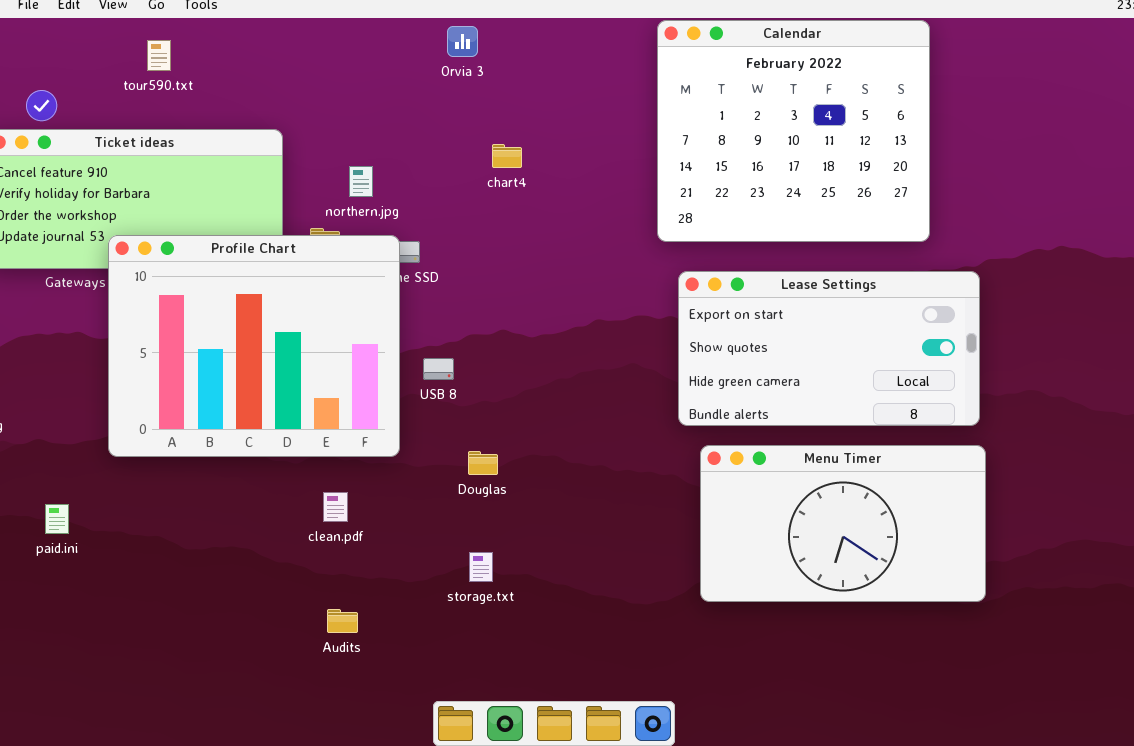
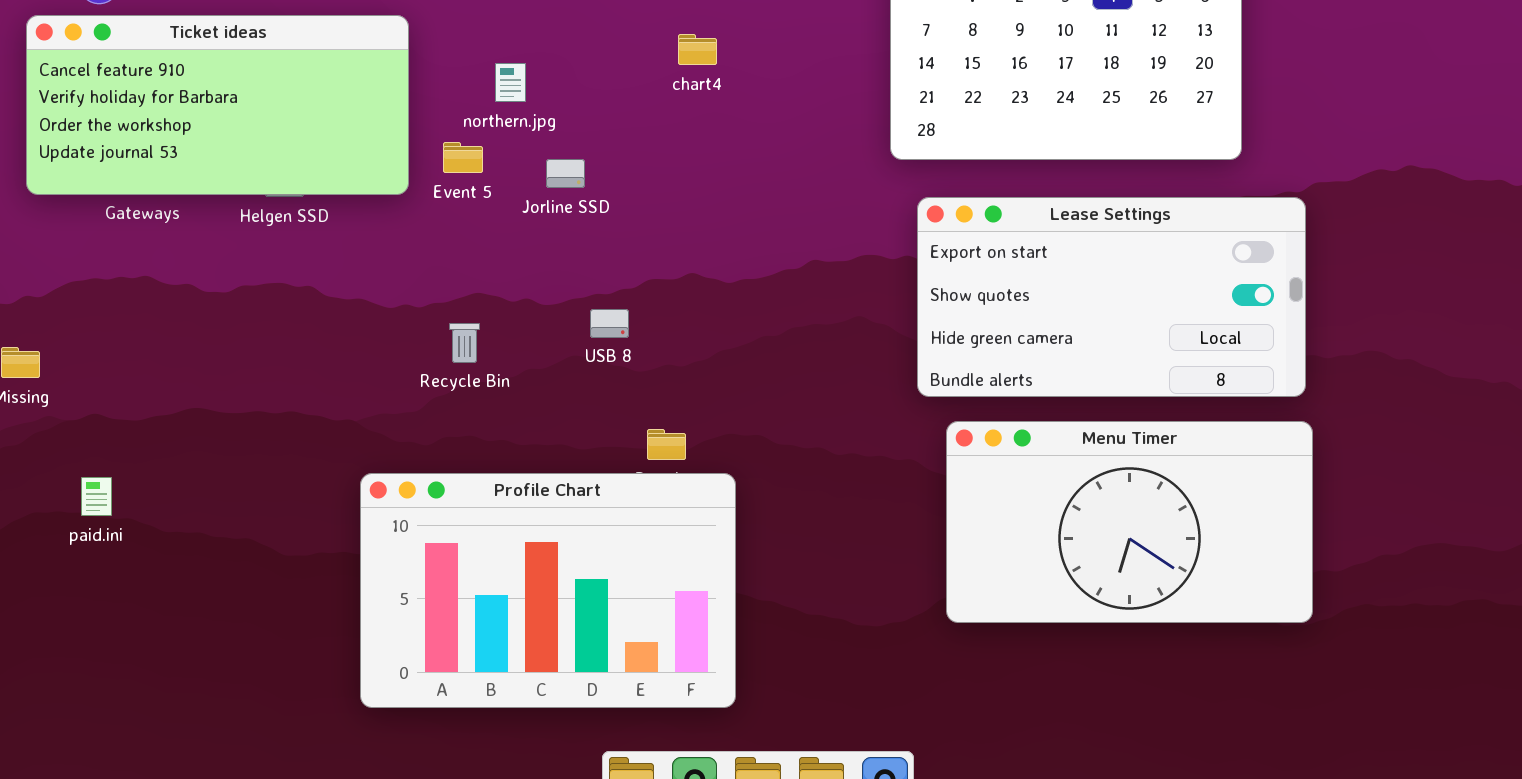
Profile Chart: [108,235,400,457] -> [360,473,736,708], moved, resized
paid.ini: [45,504,69,534] -> [81,477,112,516], moved

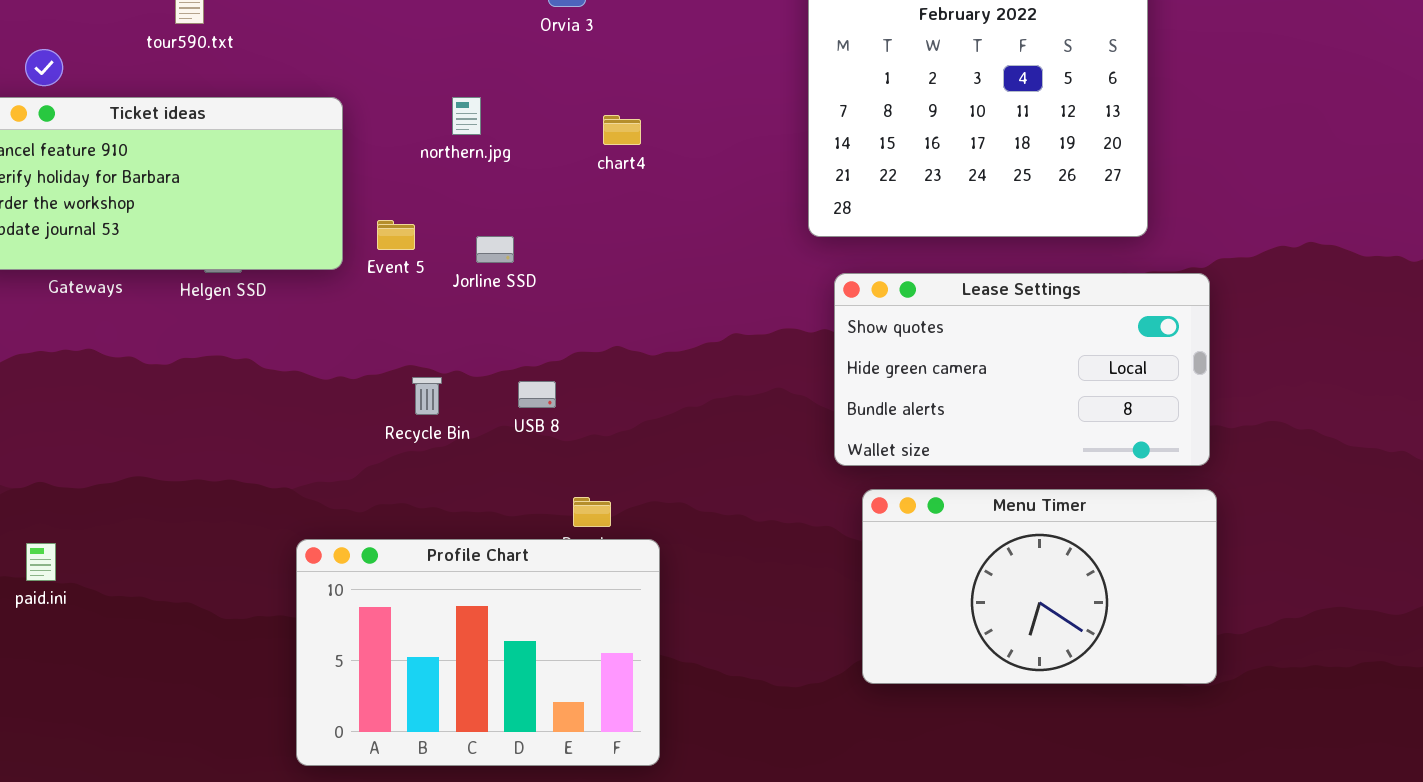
northern.jpg: [495,63,526,102] -> [452,97,481,135], moved
Lease Settings: [917,197,1306,397] -> [834,273,1210,466], scrolled down 1 row
Recycle Bin: [449,323,480,363] -> [412,377,442,415], moved

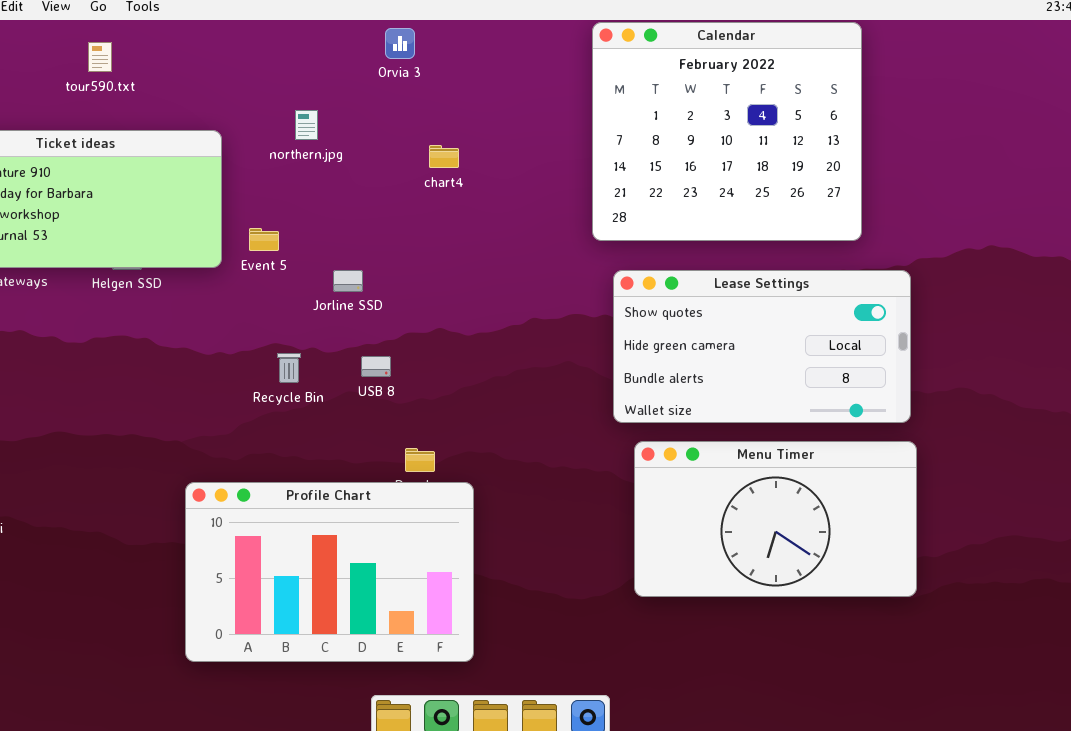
northern.jpg: [452,97,481,135] -> [295,110,318,140], moved
Jorline SSD: [476,236,514,263] -> [333,270,363,292], moved

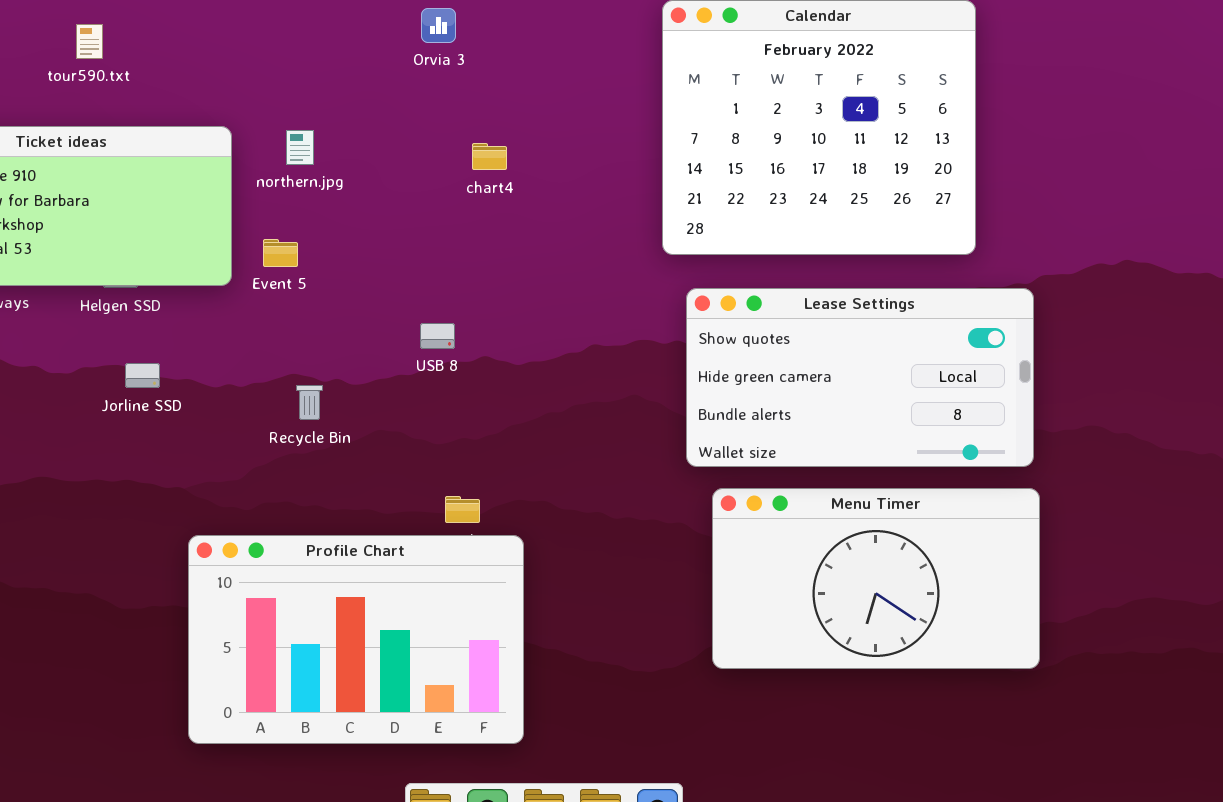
northern.jpg: [295,110,318,140] -> [286,130,314,165], moved
Jorline SSD: [333,270,363,292] -> [125,363,160,388], moved
USB 8: [361,356,391,377] -> [420,323,455,349], moved

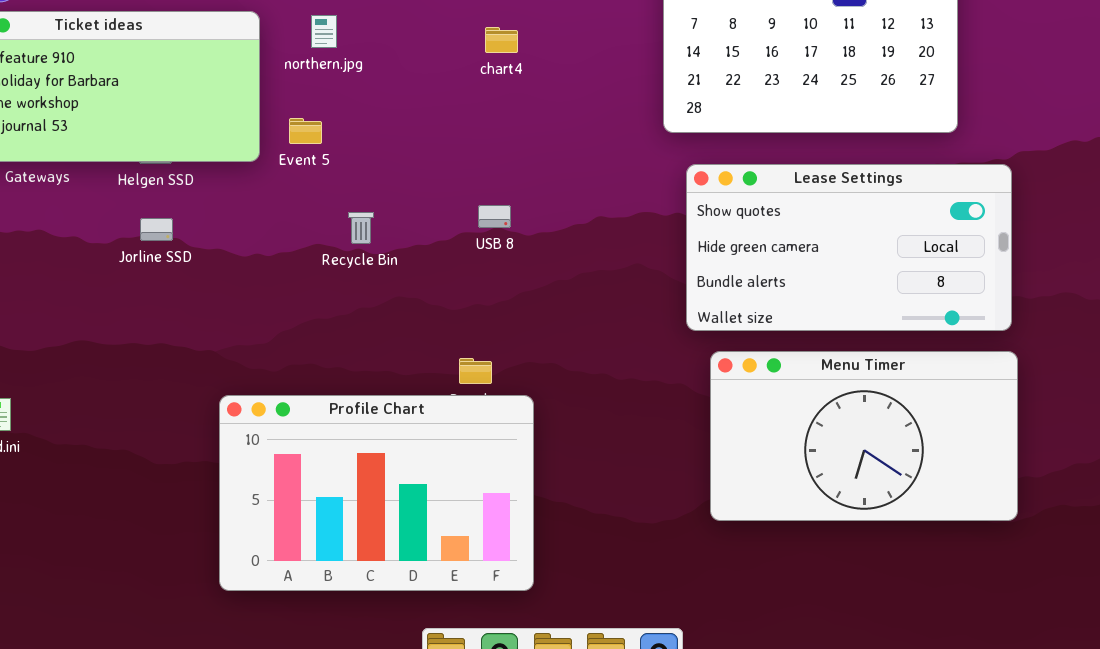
USB 8: [420,323,455,349] -> [478,205,511,228], moved
Jorline SSD: [125,363,160,388] -> [140,218,173,241], moved
Recycle Bin: [296,385,323,420] -> [348,212,374,244], moved

